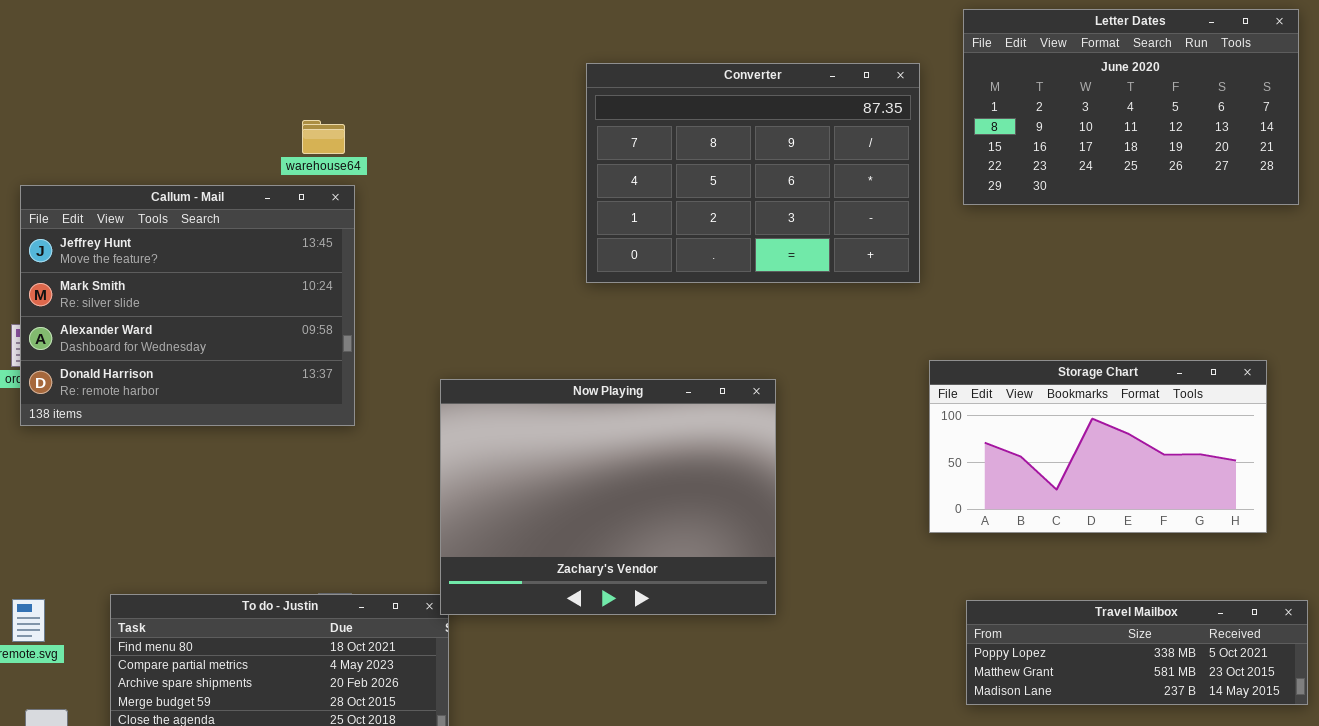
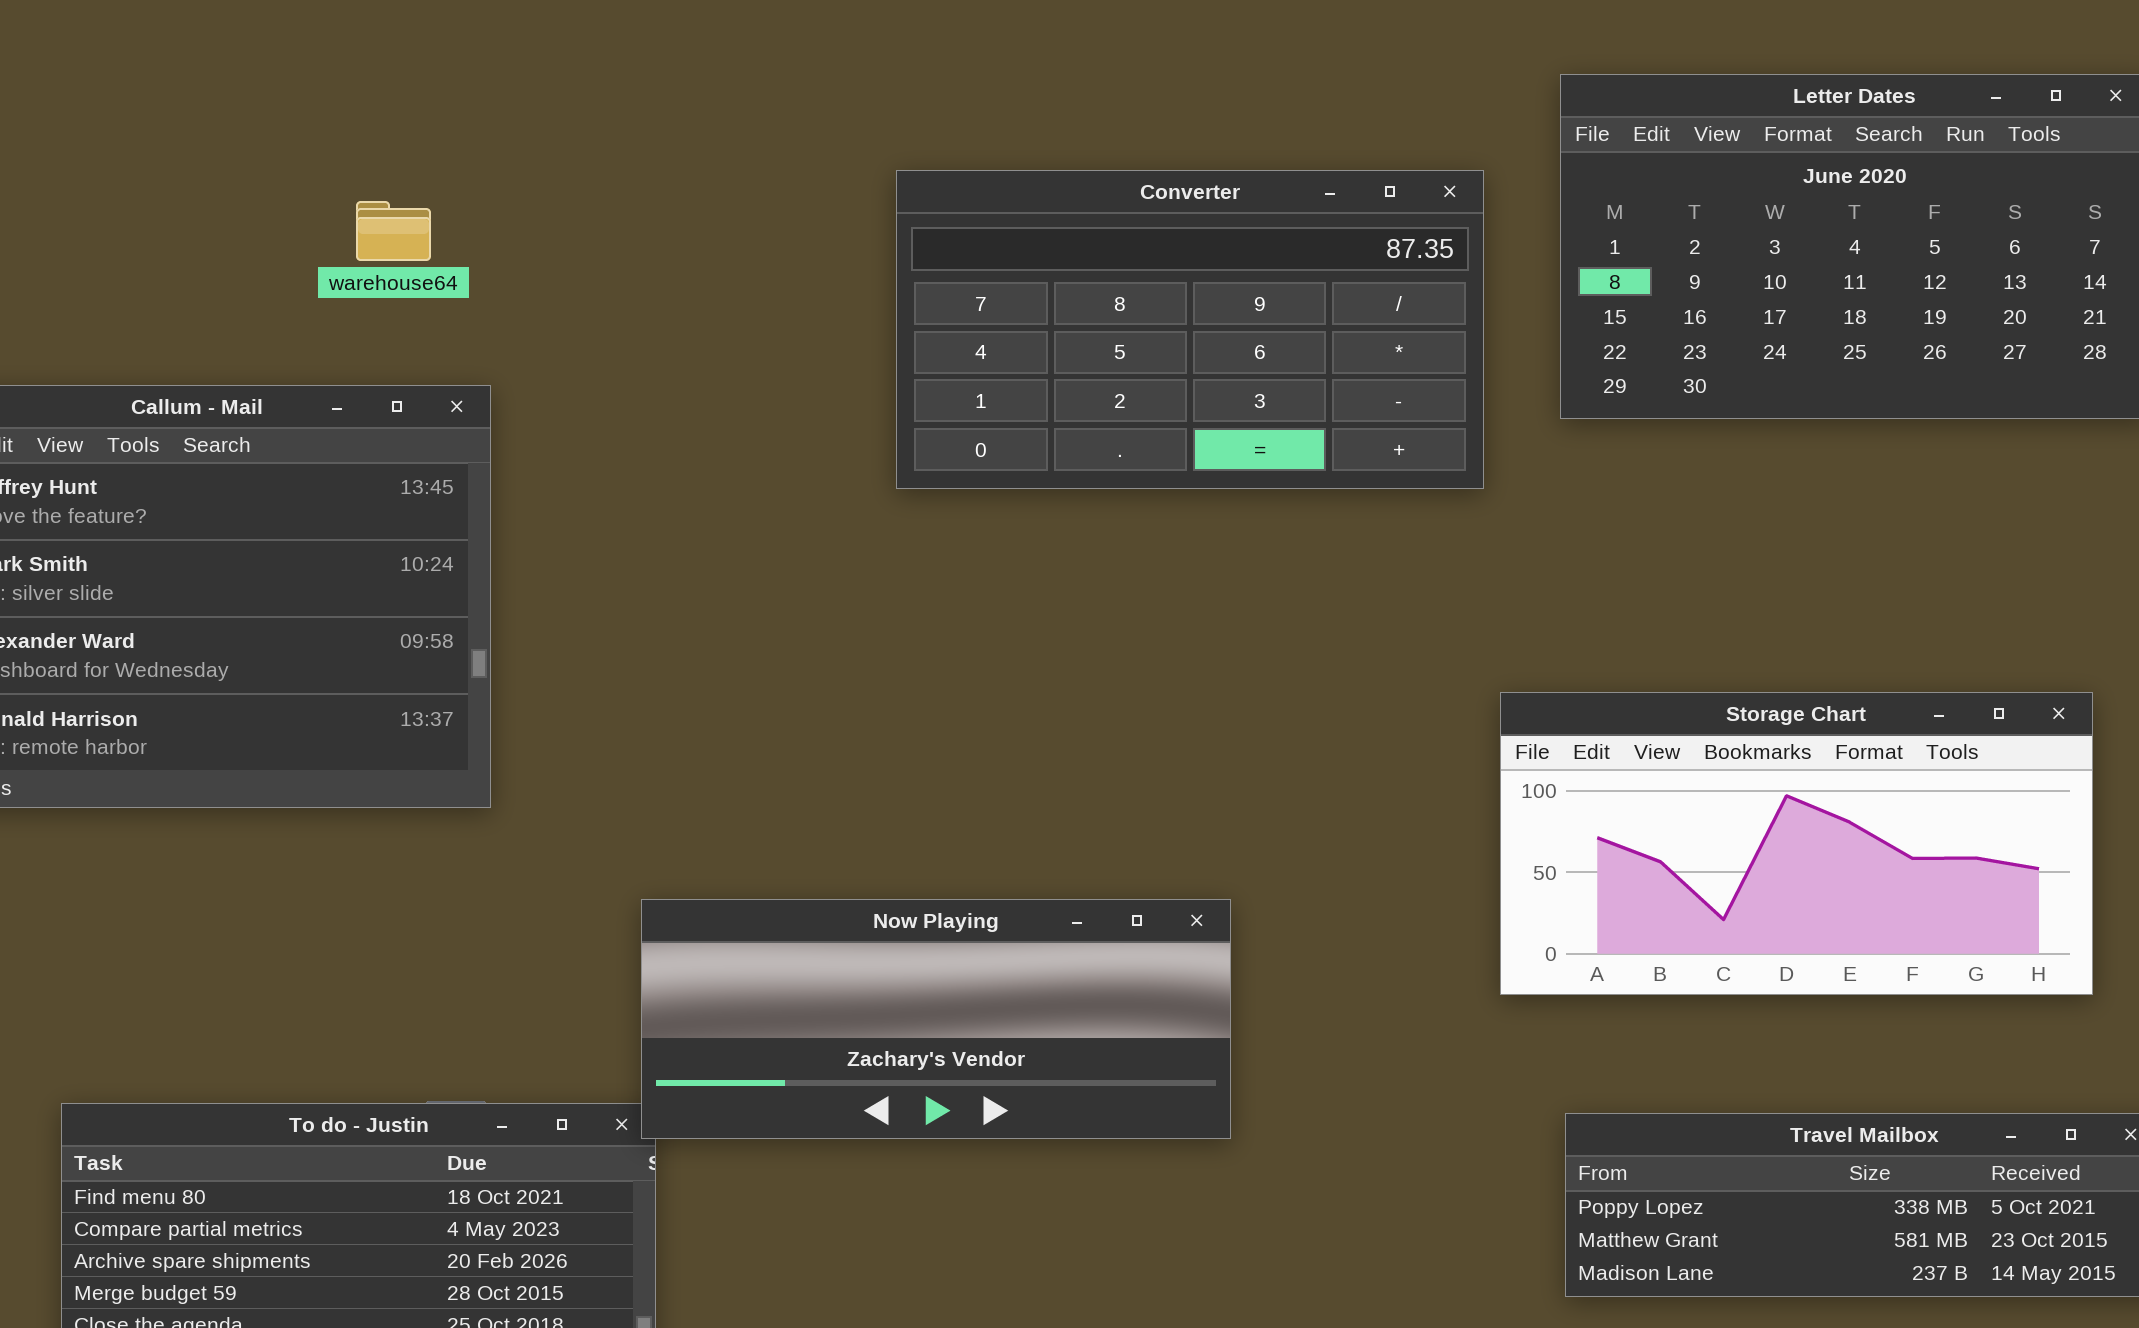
Converter: [586,63,920,283] -> [896,170,1484,489], resized
warehouse64: [302,120,345,154] -> [356,201,431,261], moved
Now Playing: [440,379,776,615] -> [641,899,1231,1139], resized

